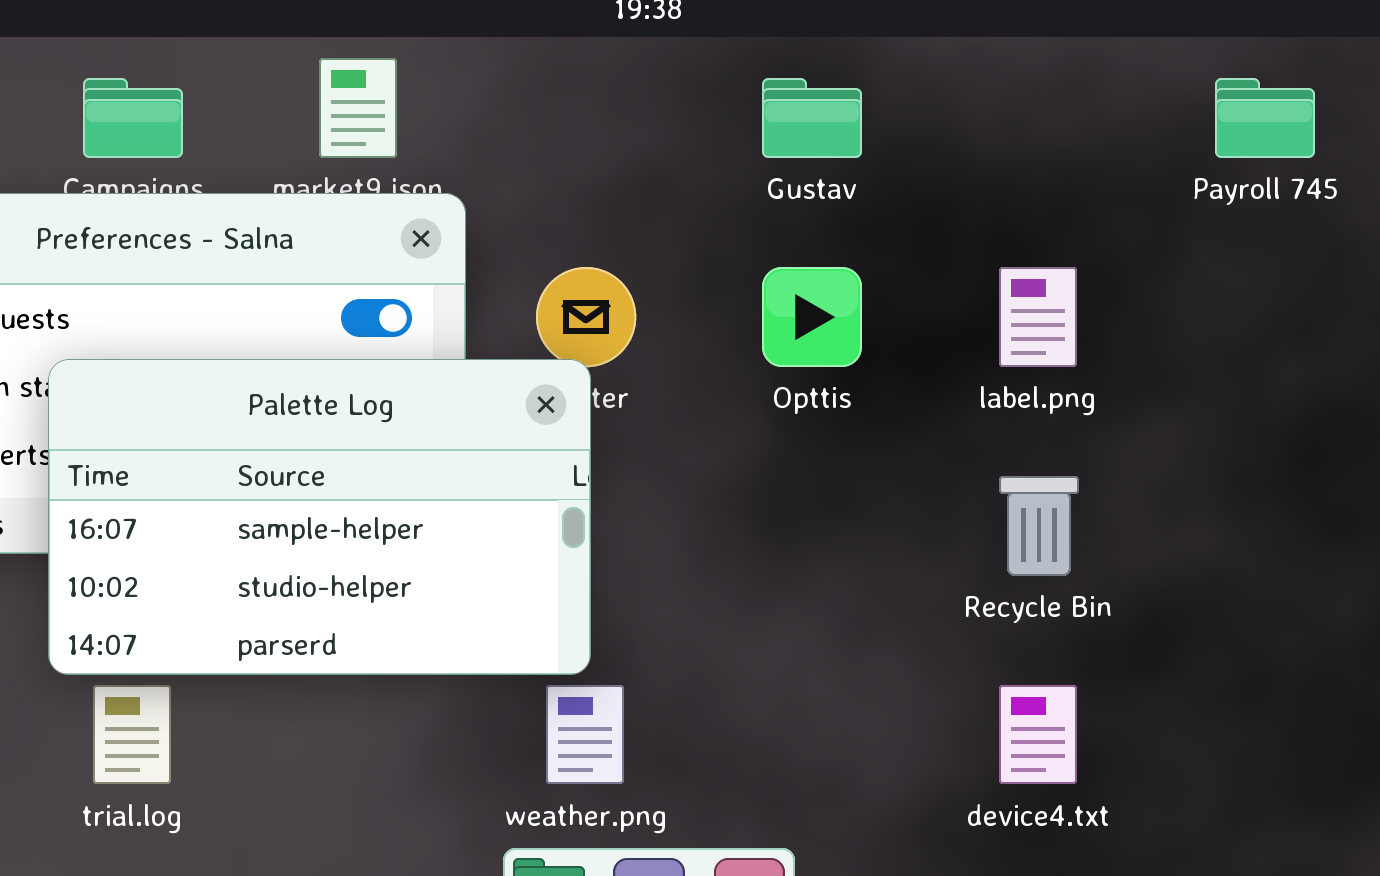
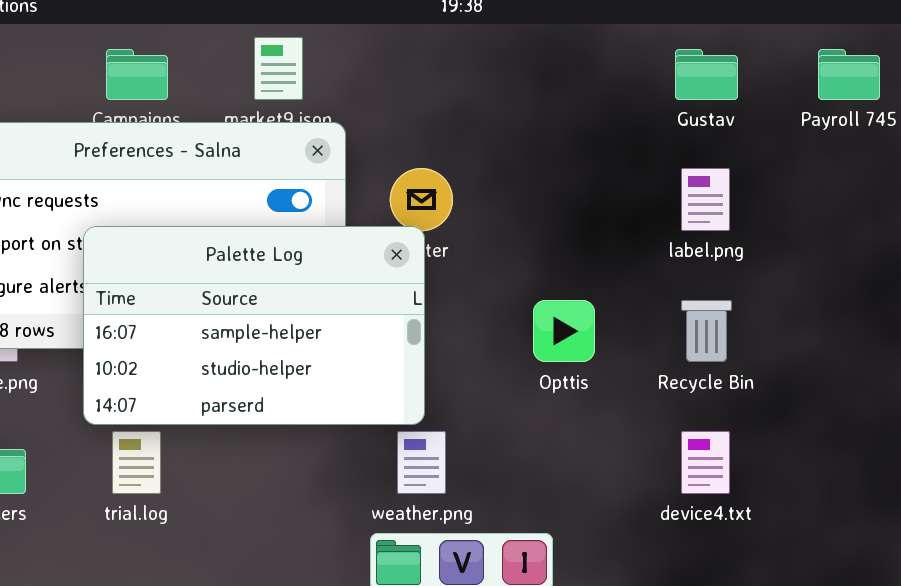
Gustav: [762,78,862,158] -> [675,49,738,100], moved
Opttis: [762,267,862,367] -> [533,300,595,362], moved

